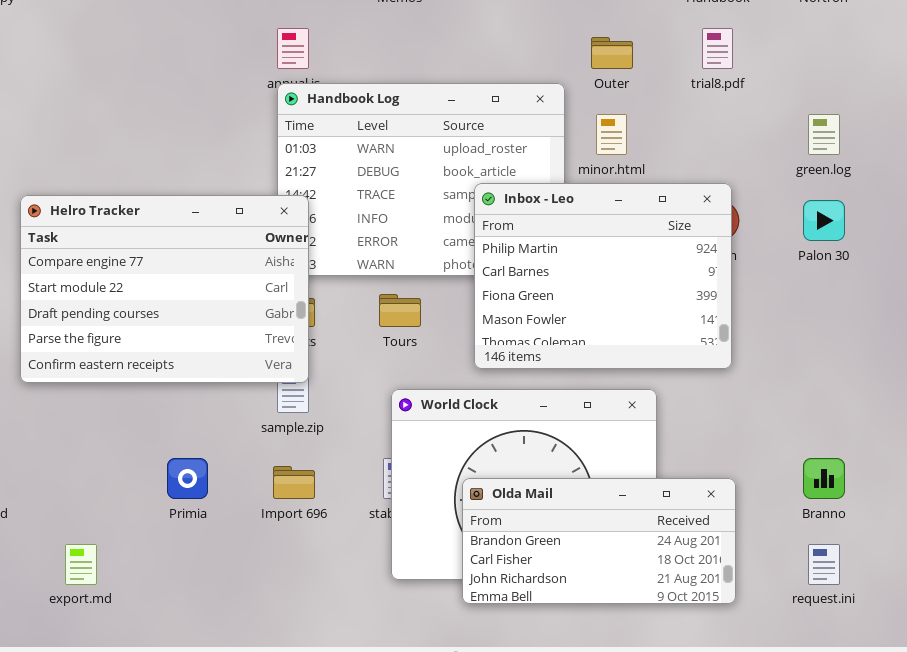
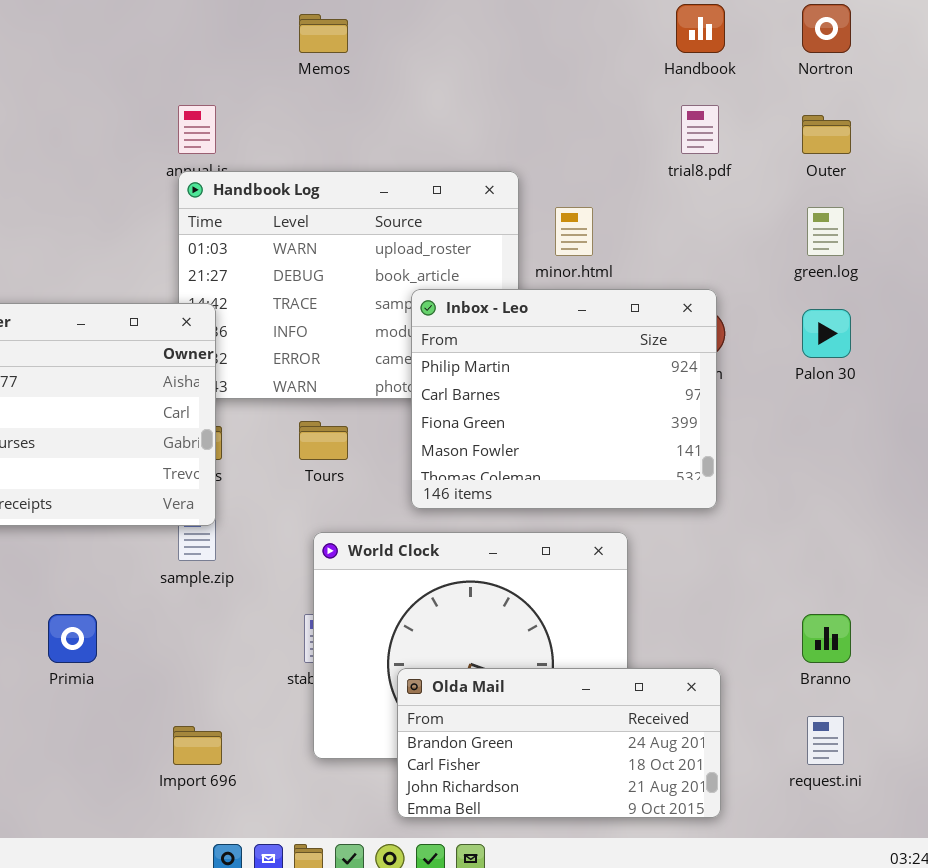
Outer: [591,37,633,69] -> [802,115,851,154], moved
Import 696: [273,466,315,499] -> [173,726,222,765], moved
Olda Mail: [462,478,736,604] -> [397,668,721,818], moved

